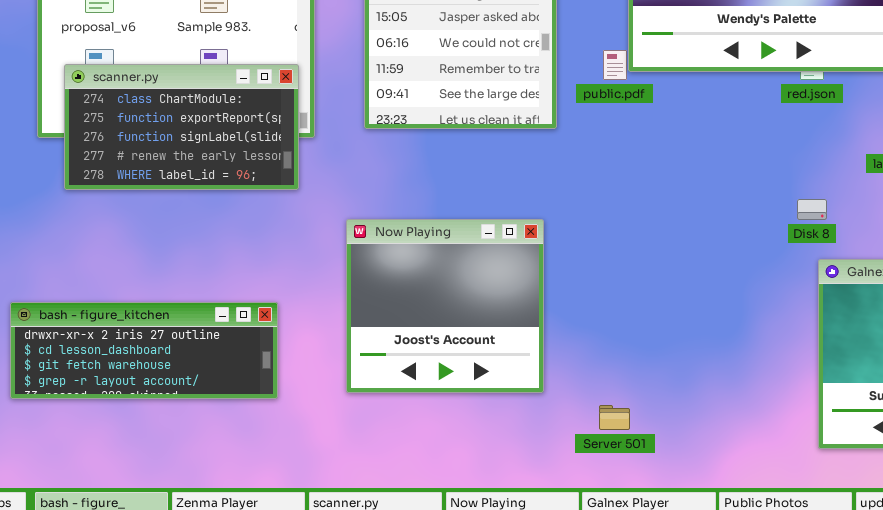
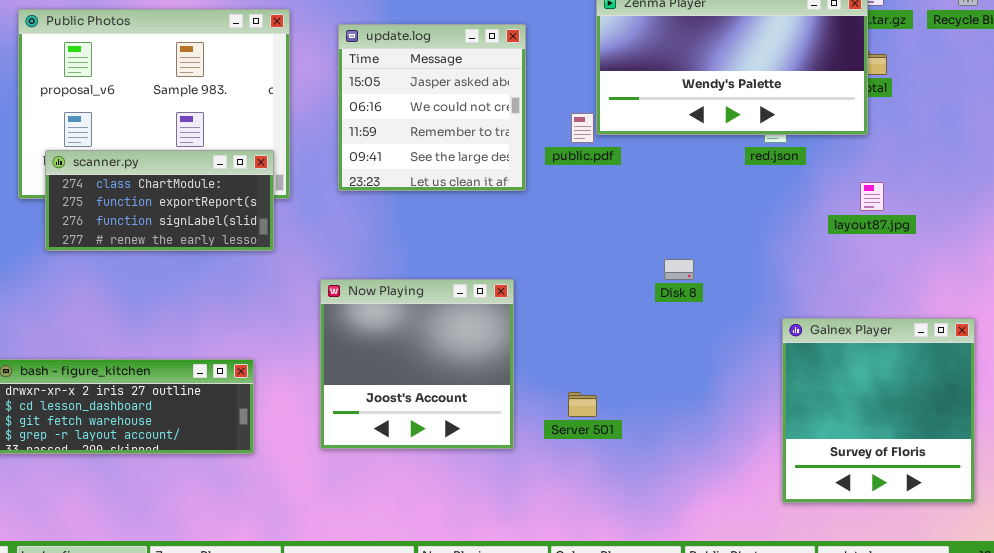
scanner.py: [64,64,299,190] -> [45,150,274,251], resized
Disk 8: [797,199,827,220] -> [664,259,694,280], moved
Server 501: [599,405,630,430] -> [568,392,597,417], moved

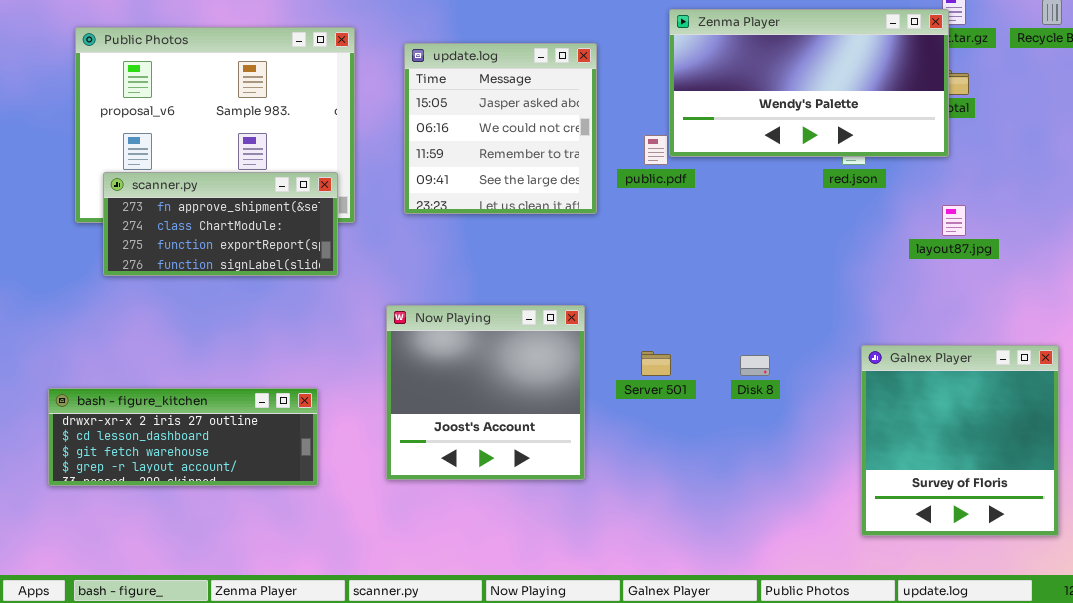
scanner.py: [45,150,274,251] -> [103,172,338,276], scrolled up 1 row
Disk 8: [664,259,694,280] -> [740,355,770,376], moved
Server 501: [568,392,597,417] -> [641,351,671,376], moved

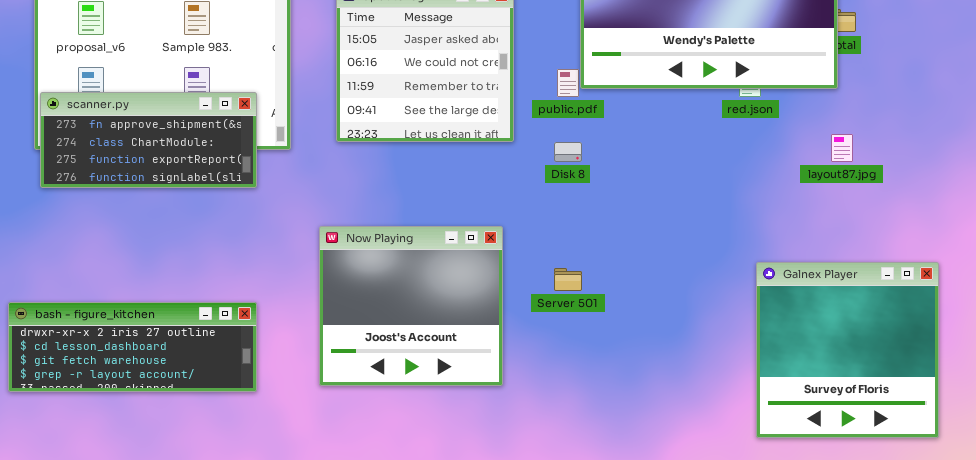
scanner.py: [103,172,338,276] -> [40,92,257,188], moved
Disk 8: [740,355,770,376] -> [554,142,582,162], moved

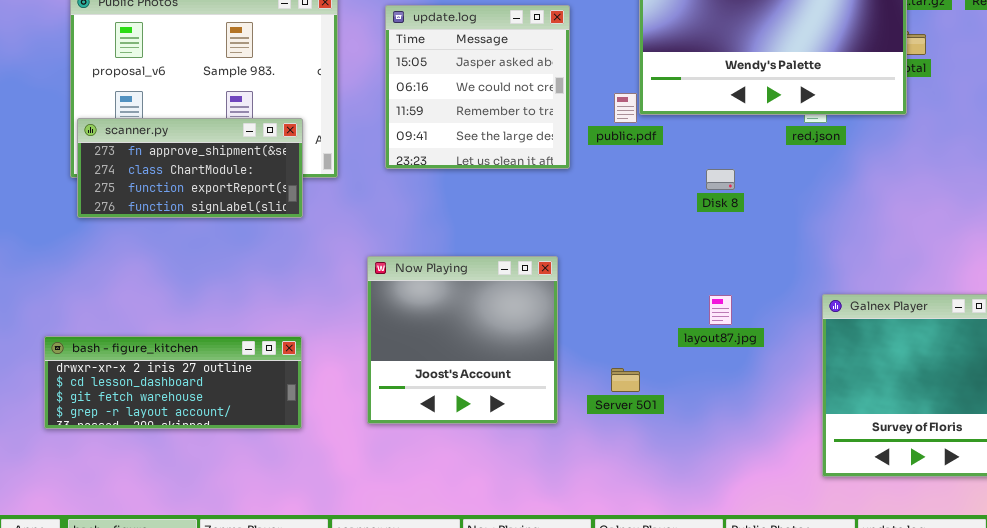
layout87.jpg: [831,134,853,162] -> [709,295,732,325], moved
Disk 8: [554,142,582,162] -> [706,169,735,190], moved
Server 501: [554,268,582,291] -> [611,368,640,392], moved

